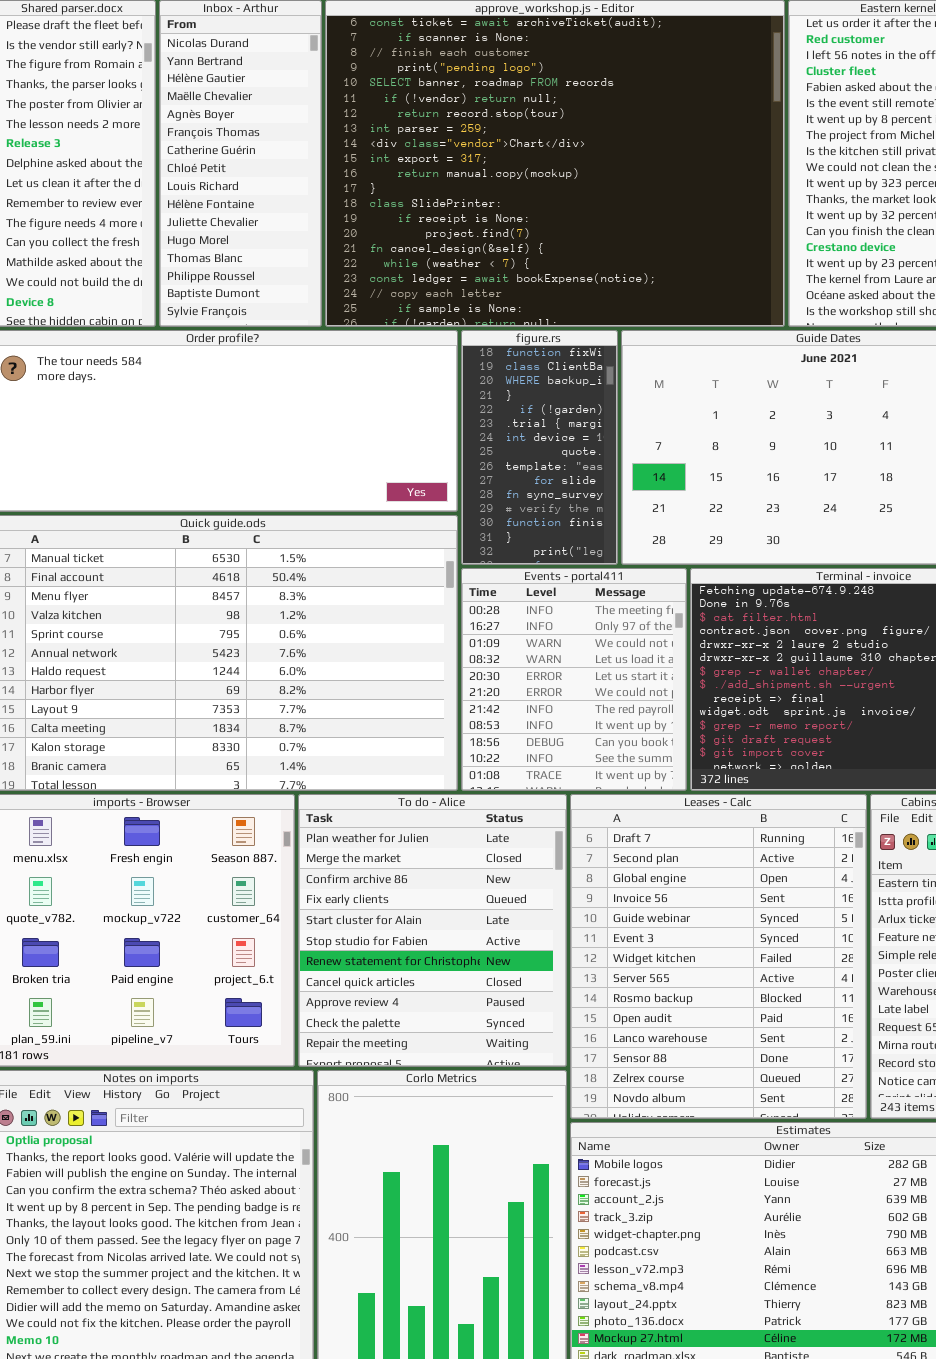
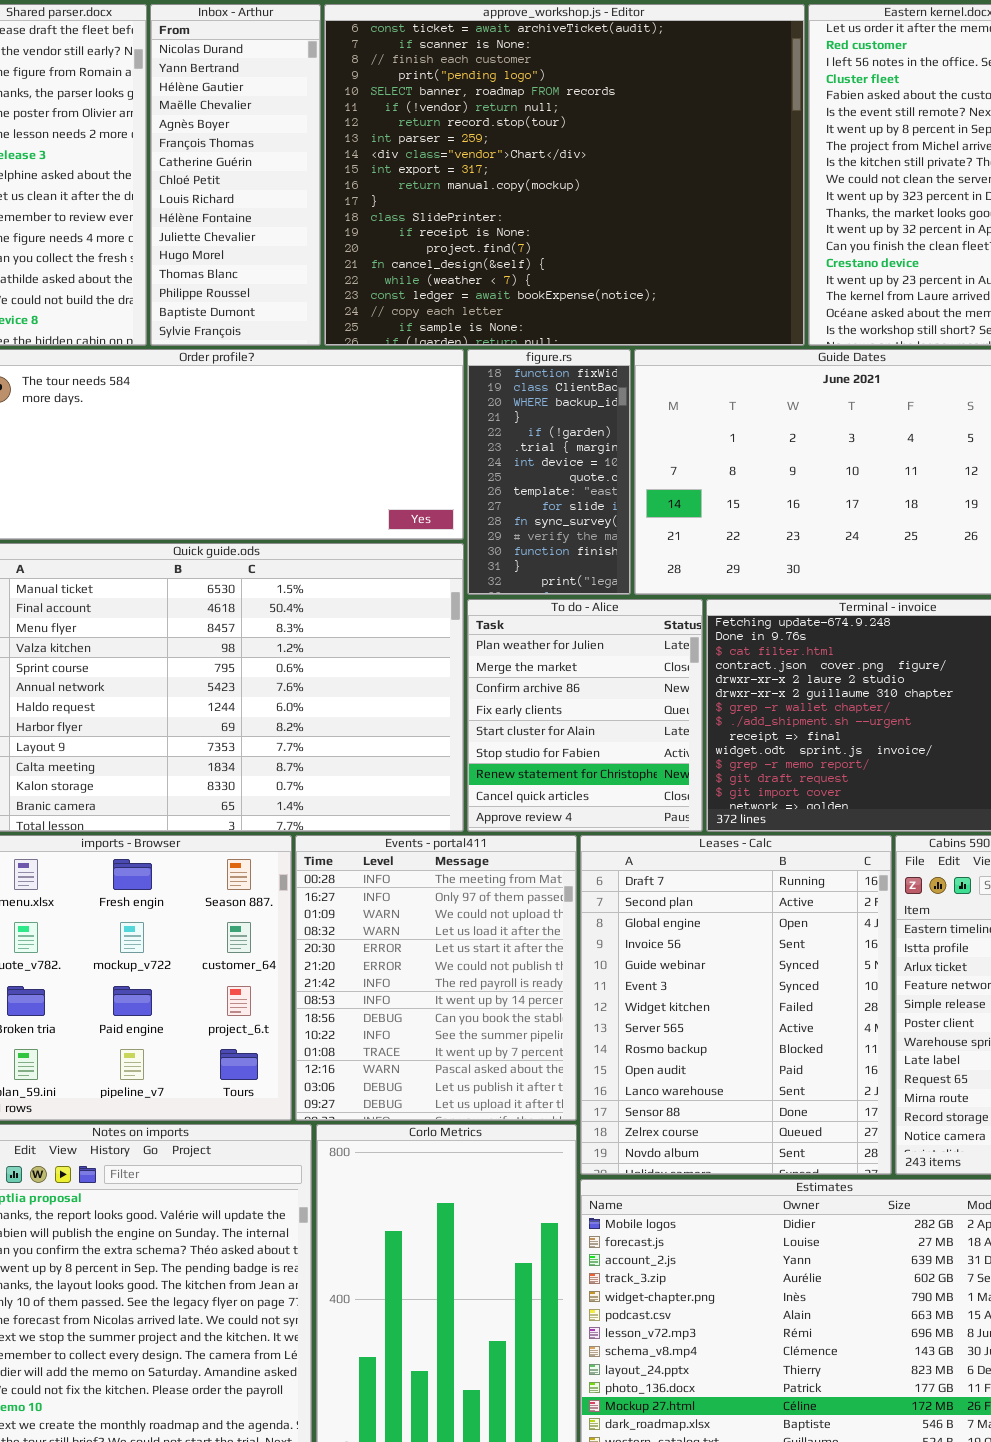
Events - portal411: [461,568,687,791] -> [295,835,577,1121], moved, resized
To do - Alice: [298,794,567,1067] -> [467,599,703,832], moved, resized

